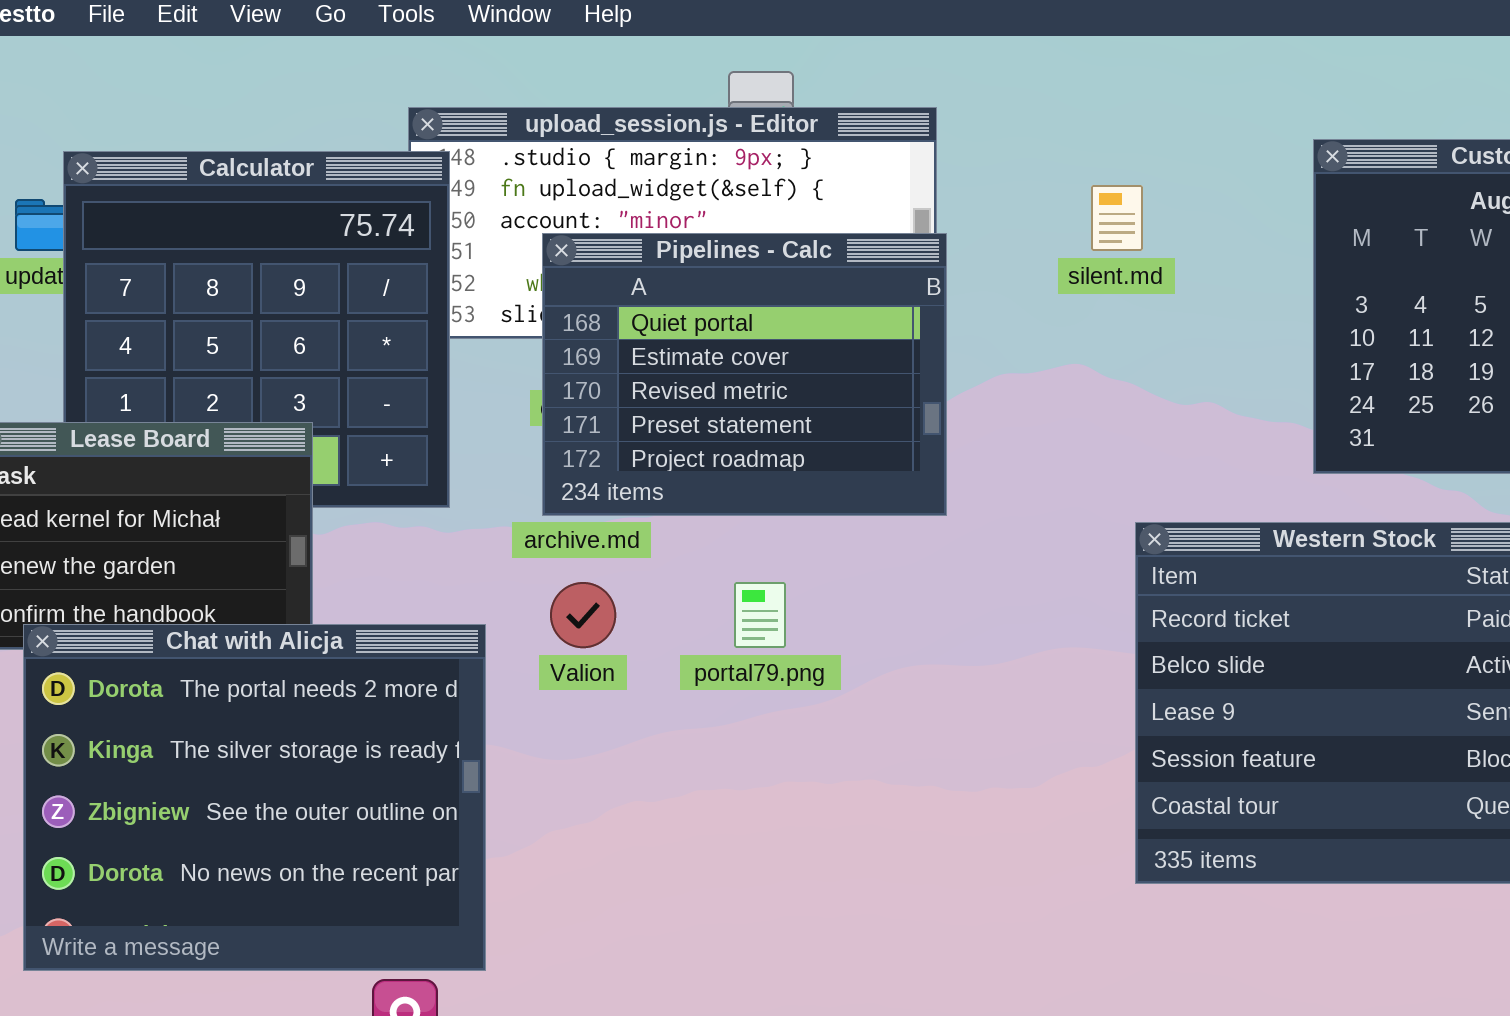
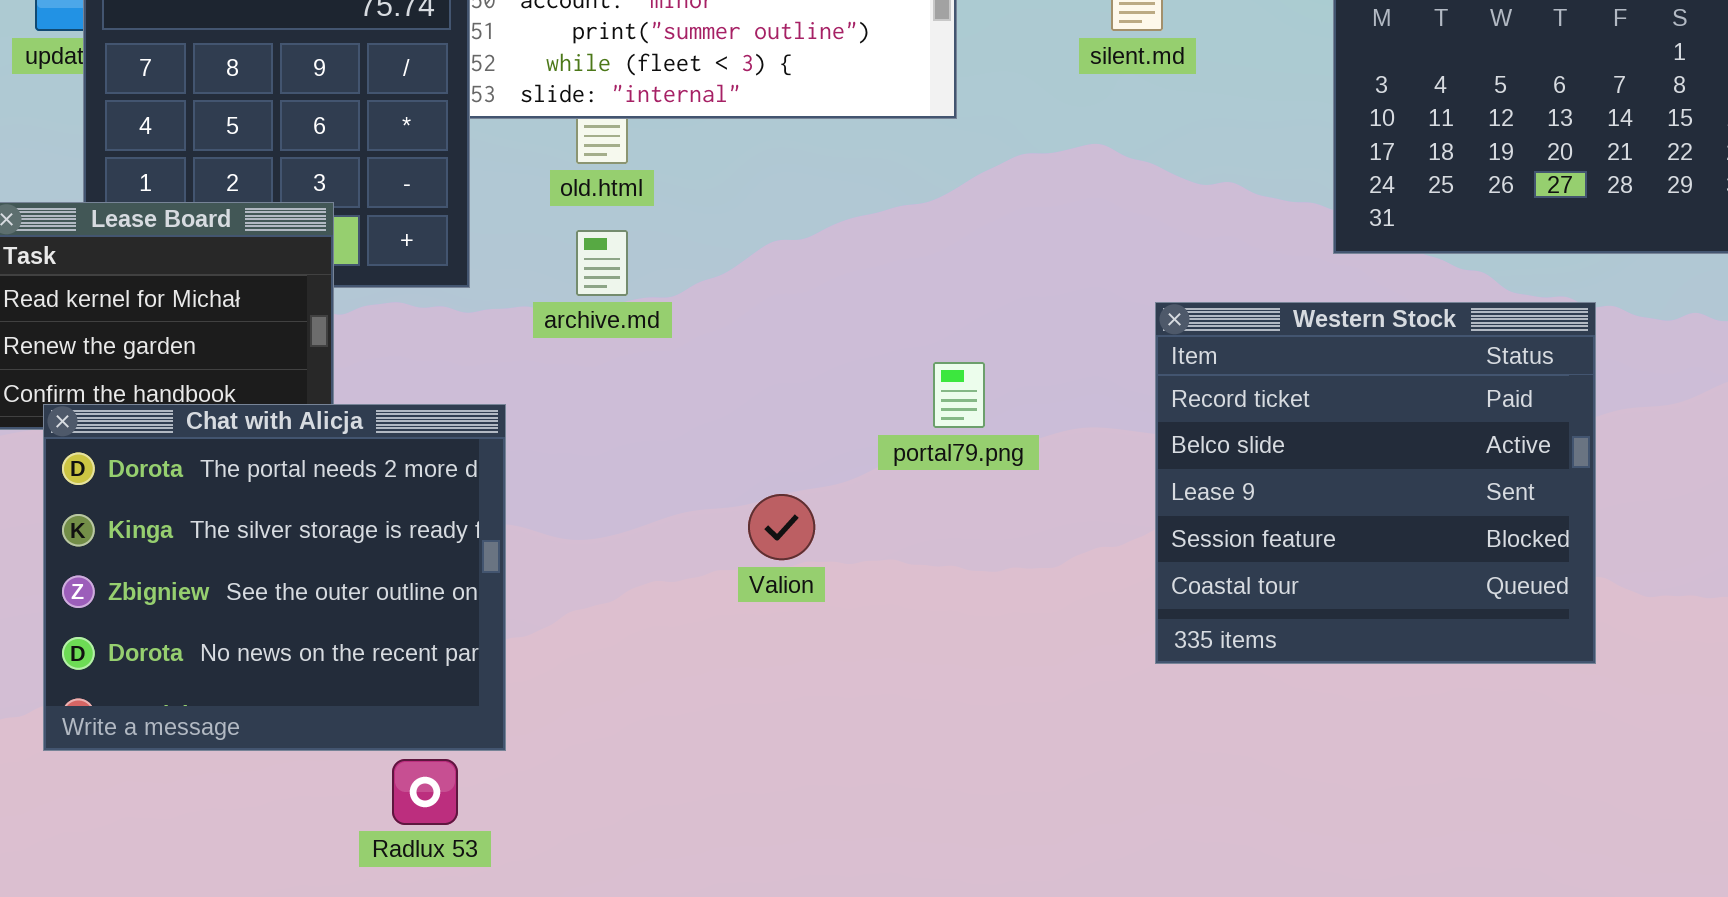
Pipelines - Calc: [542,233,947,516] -> none, closed
Valion: [550,582,616,648] -> [748,494,815,560], moved
portal79.png: [734,582,786,648] -> [933,362,985,428], moved

